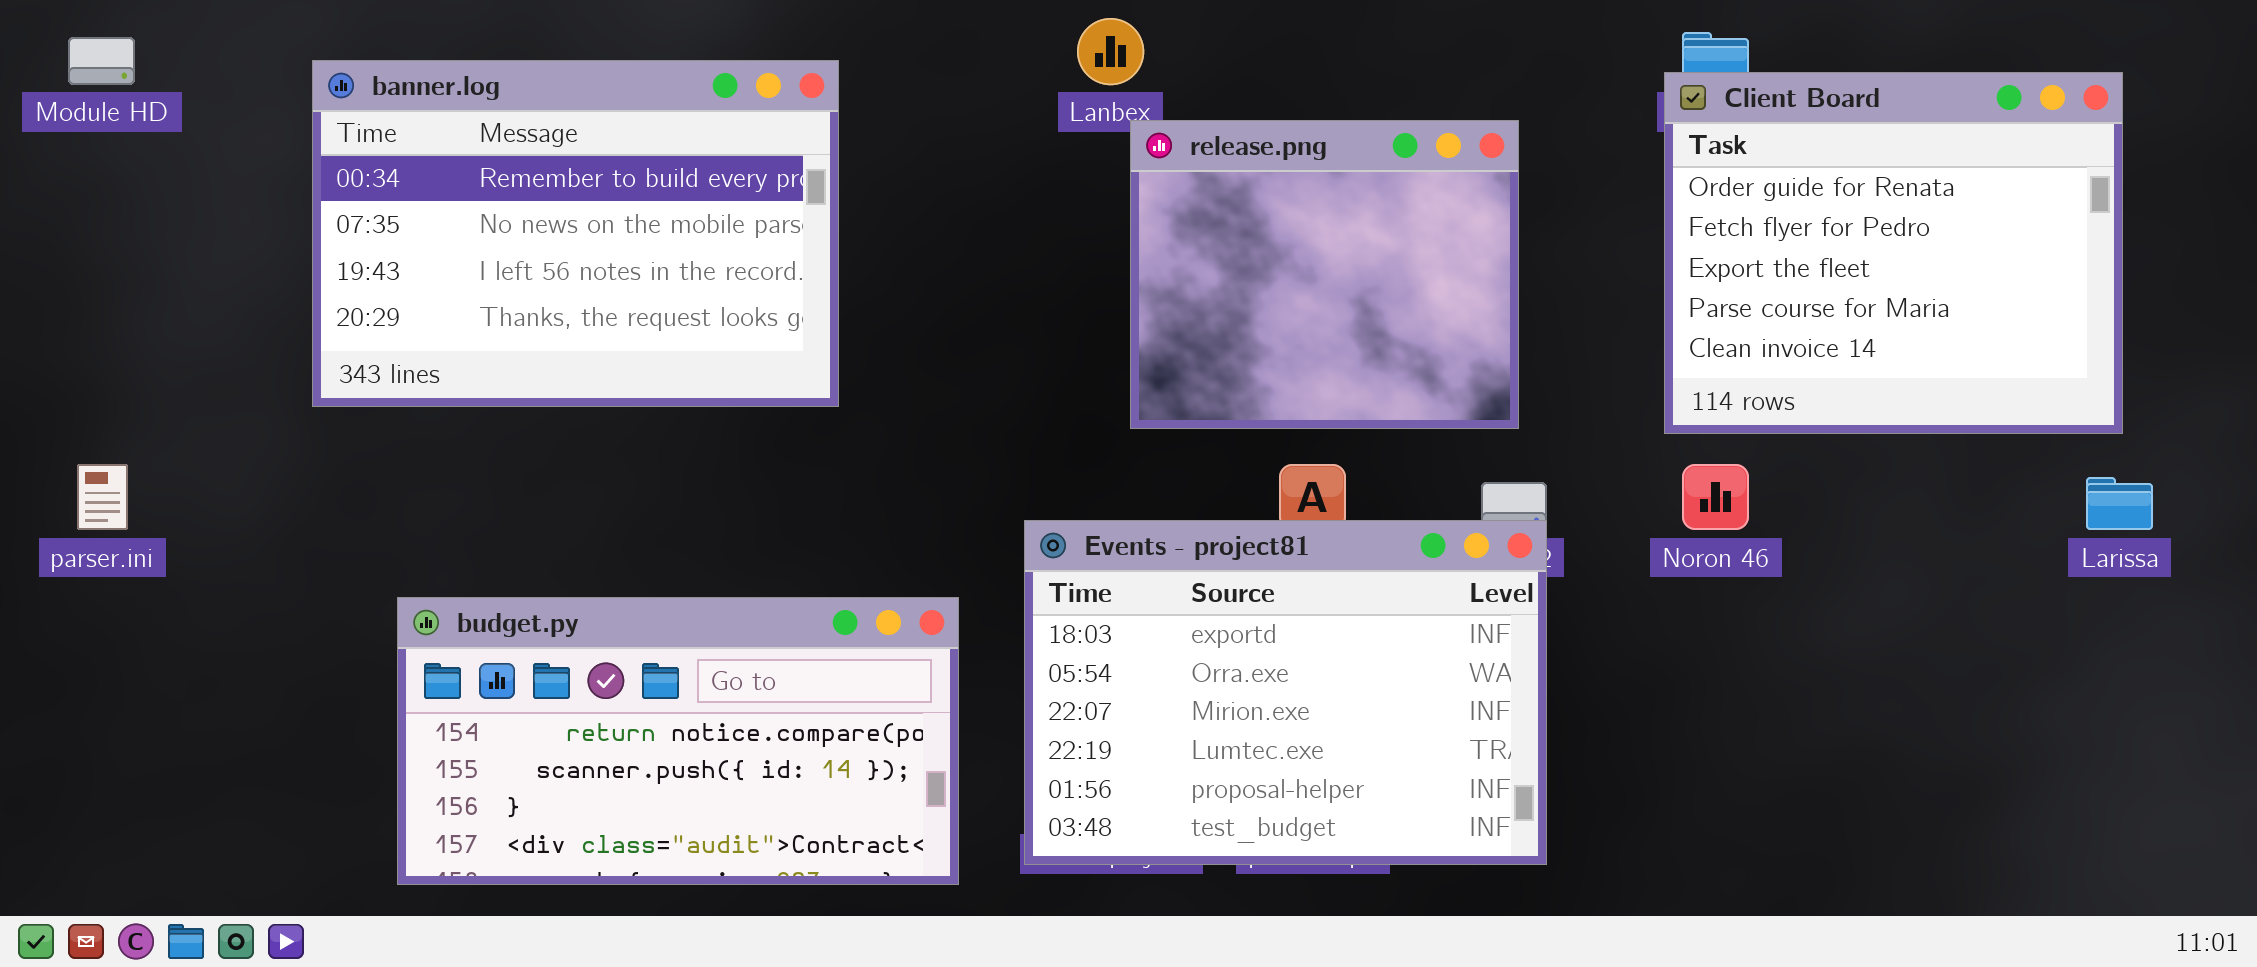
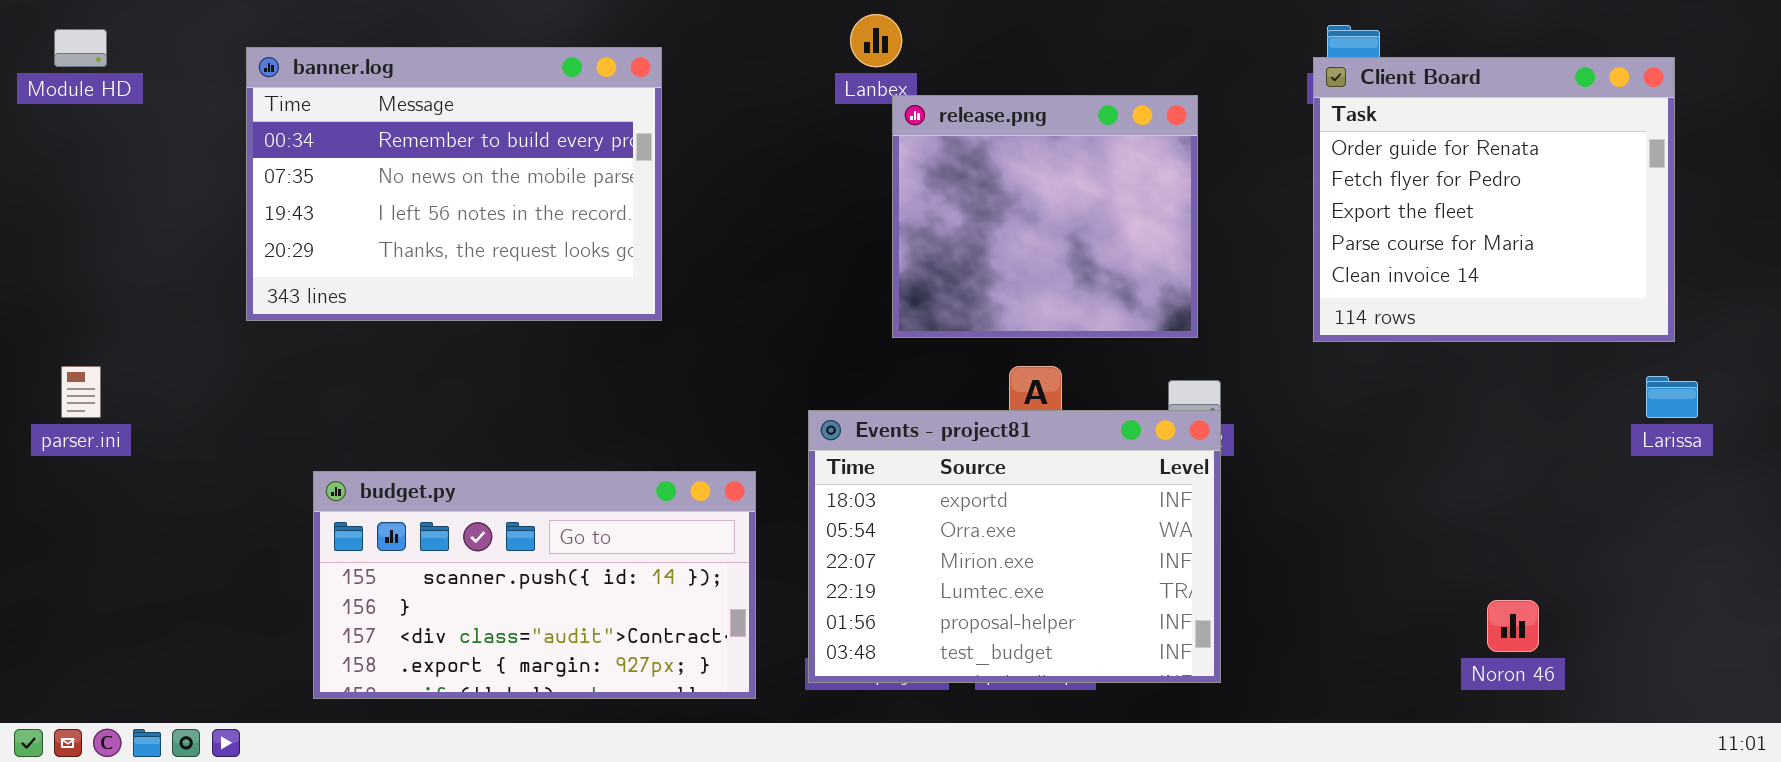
Noron 46: [1682,464,1749,530] -> [1487,600,1539,652], moved
budget.py: [397,597,959,885] -> [313,471,756,699], scrolled down 1 row

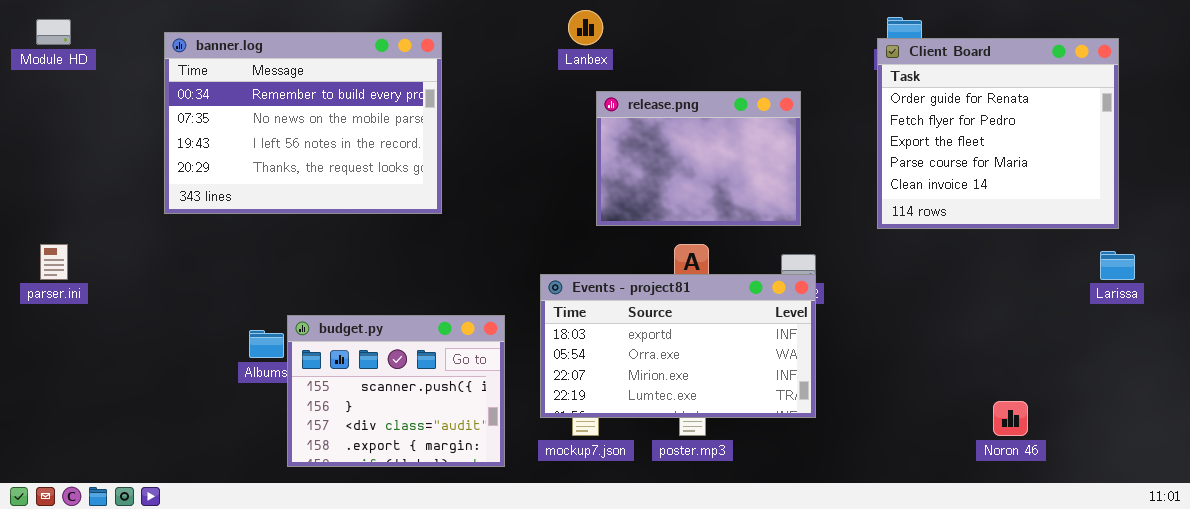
release.png: [892,95,1198,338] -> [596,91,801,226], resized
Events - project81: [808,410,1221,683] -> [540,274,816,418], resized
budget.py: [313,471,756,699] -> [287,315,505,467], resized

